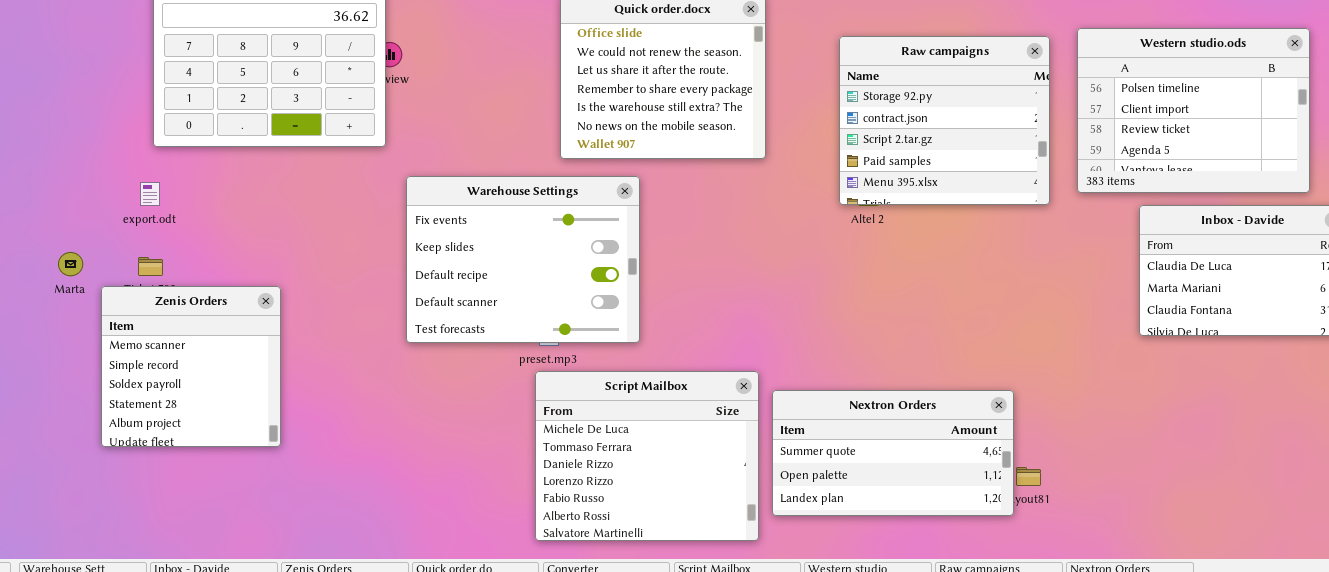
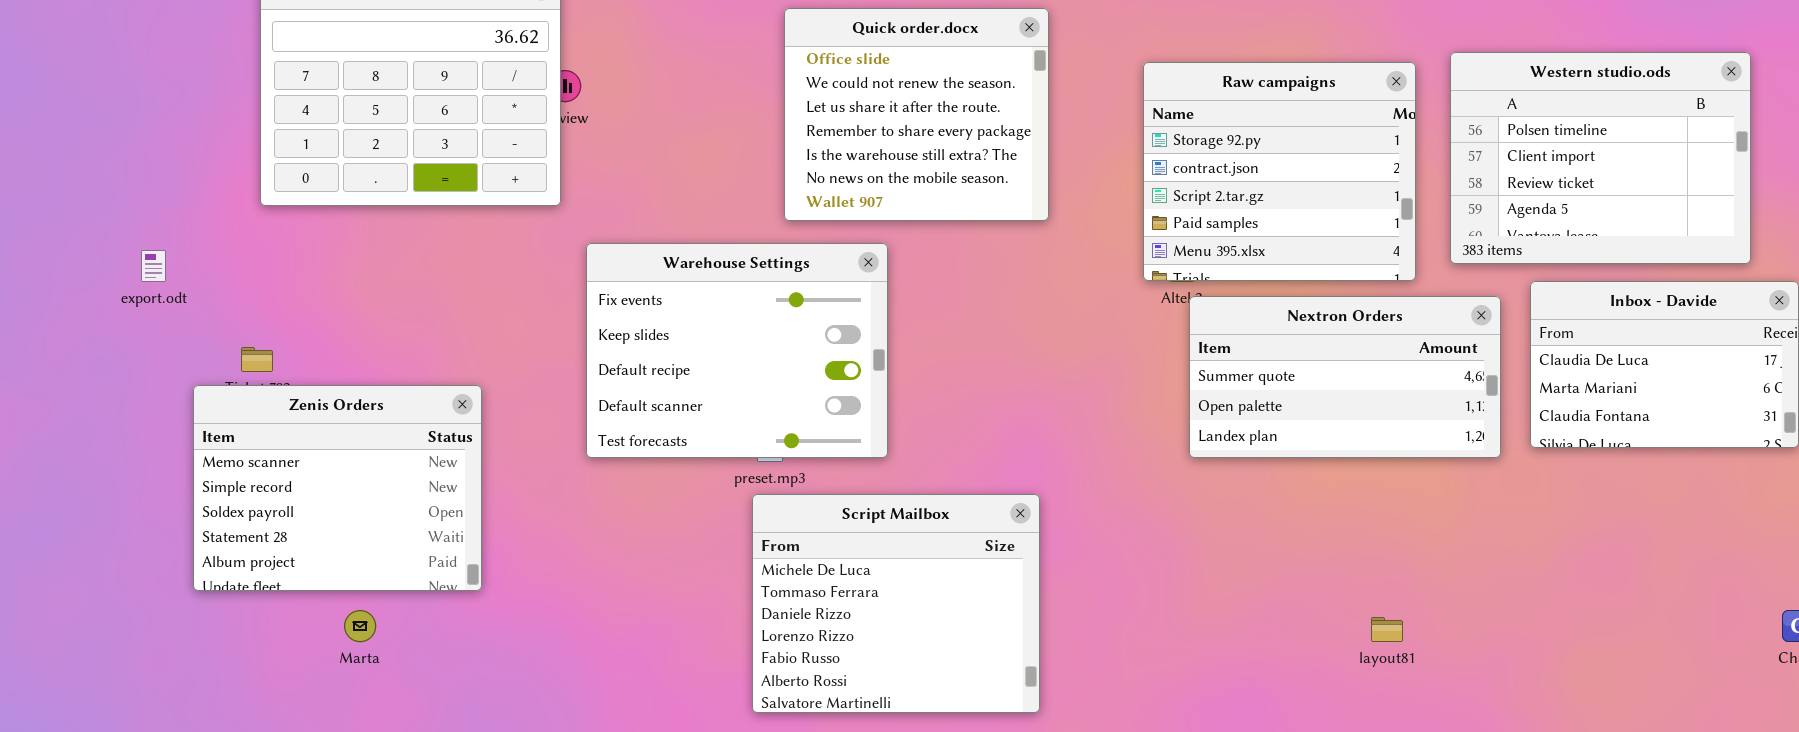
export.odt: [140,182,160,206] -> [141,250,166,282], moved
Marta: [58,252,83,276] -> [344,610,376,642], moved
Zenis Orders: [101,286,281,447] -> [193,385,482,591], resized
Nextron Orders: [772,390,1014,516] -> [1189,296,1501,458], moved

